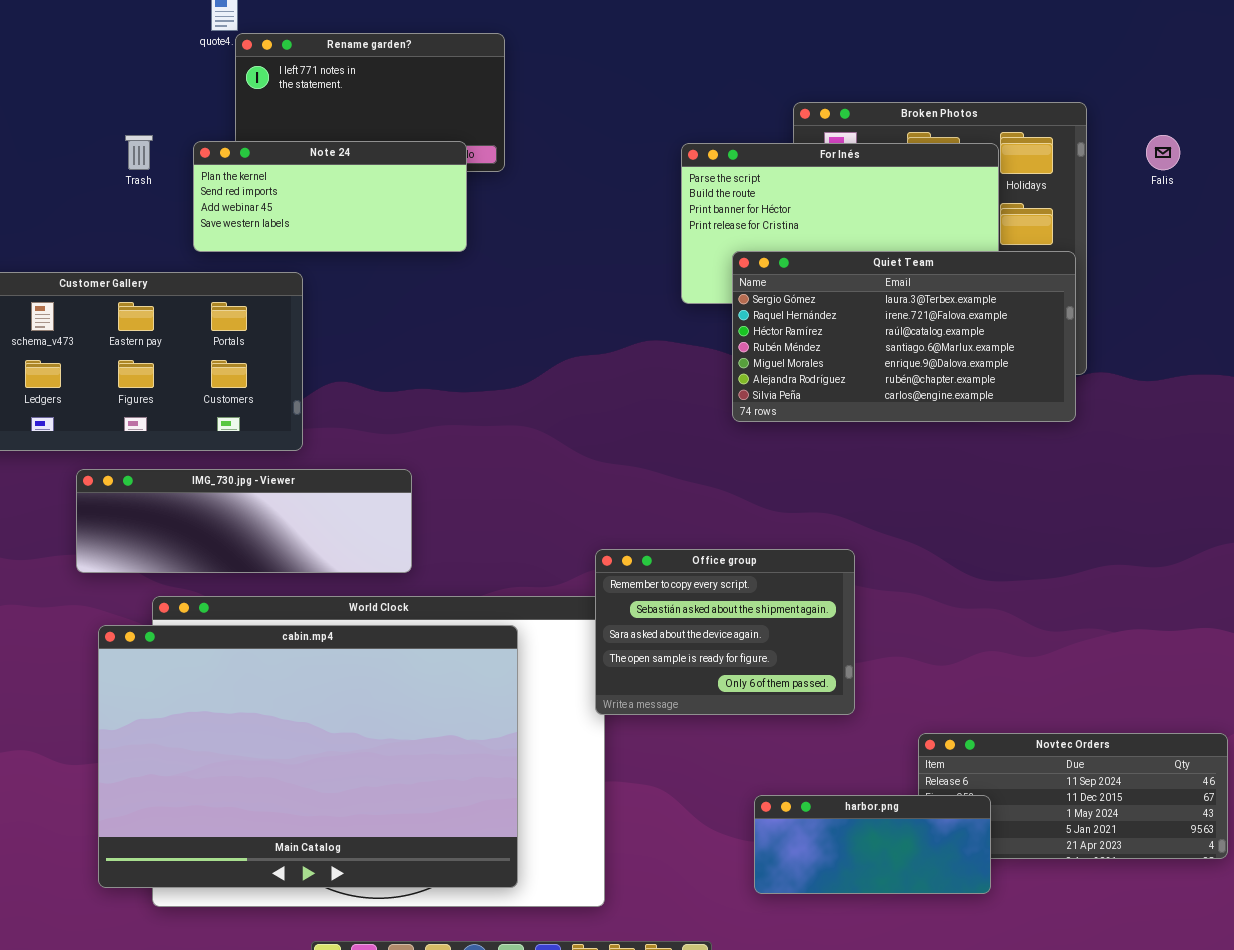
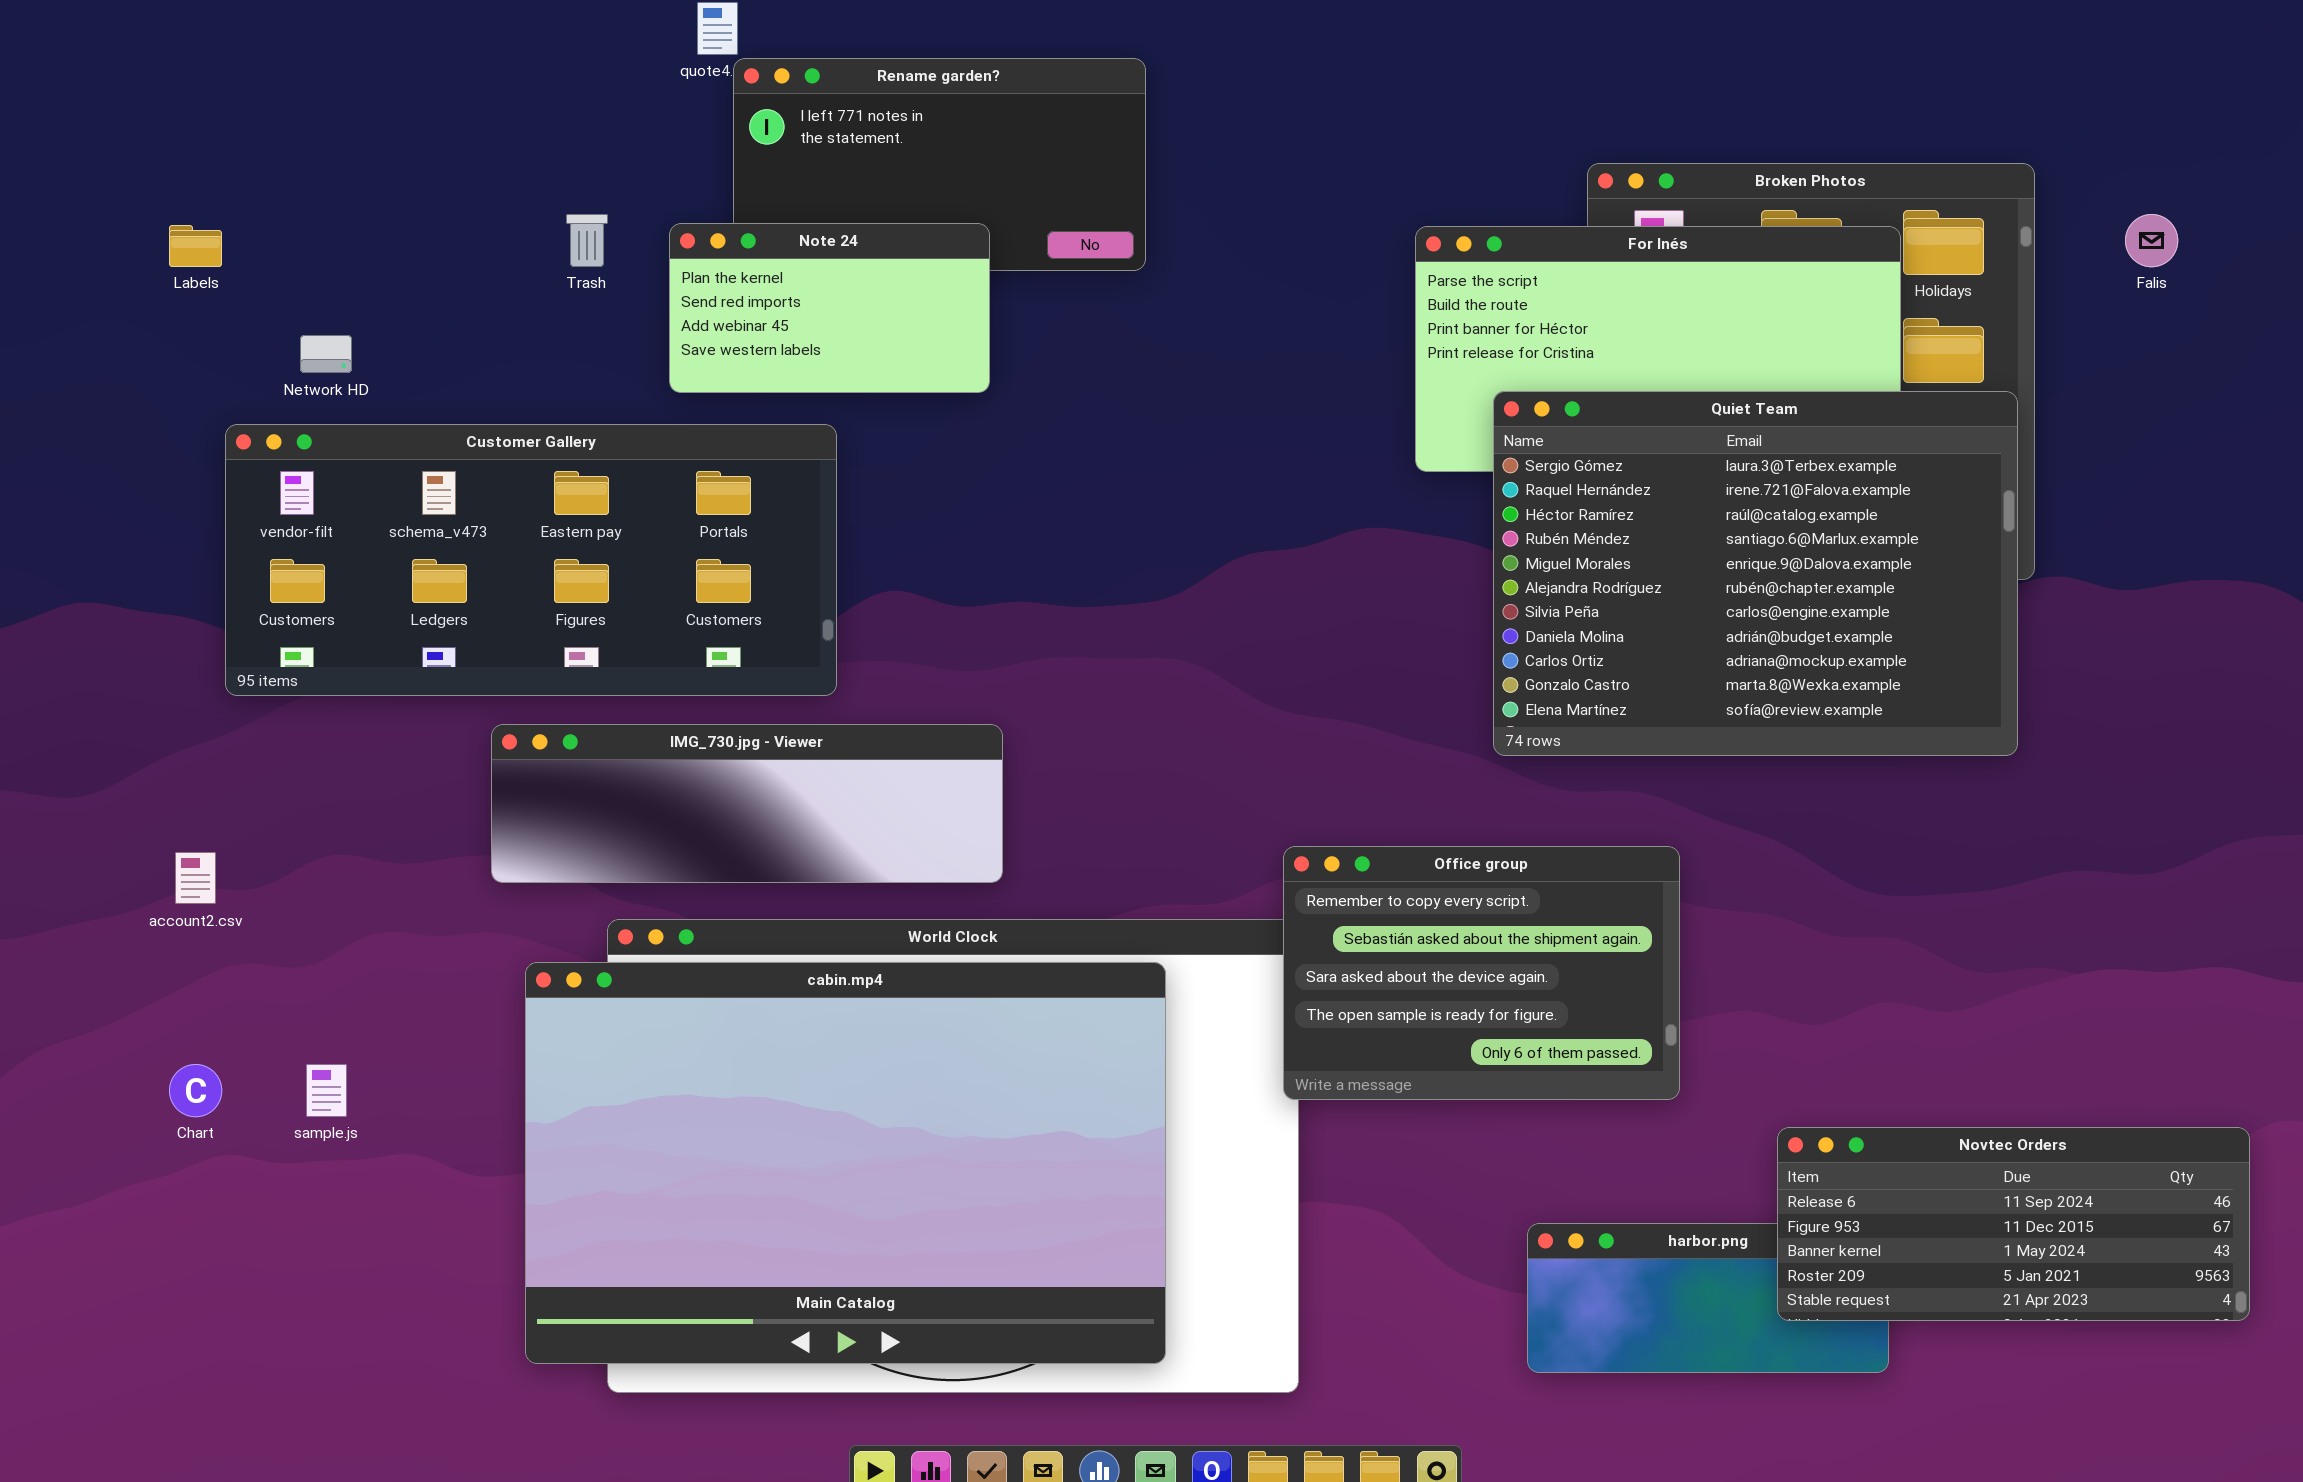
Note 24: [193,141,467,252] -> [669,223,990,393], resized
Quiet Team: [732,251,1076,422] -> [1493,391,2018,756], resized
Novtec Orders: [918,733,1228,859] -> [1777,1127,2250,1321], raised

